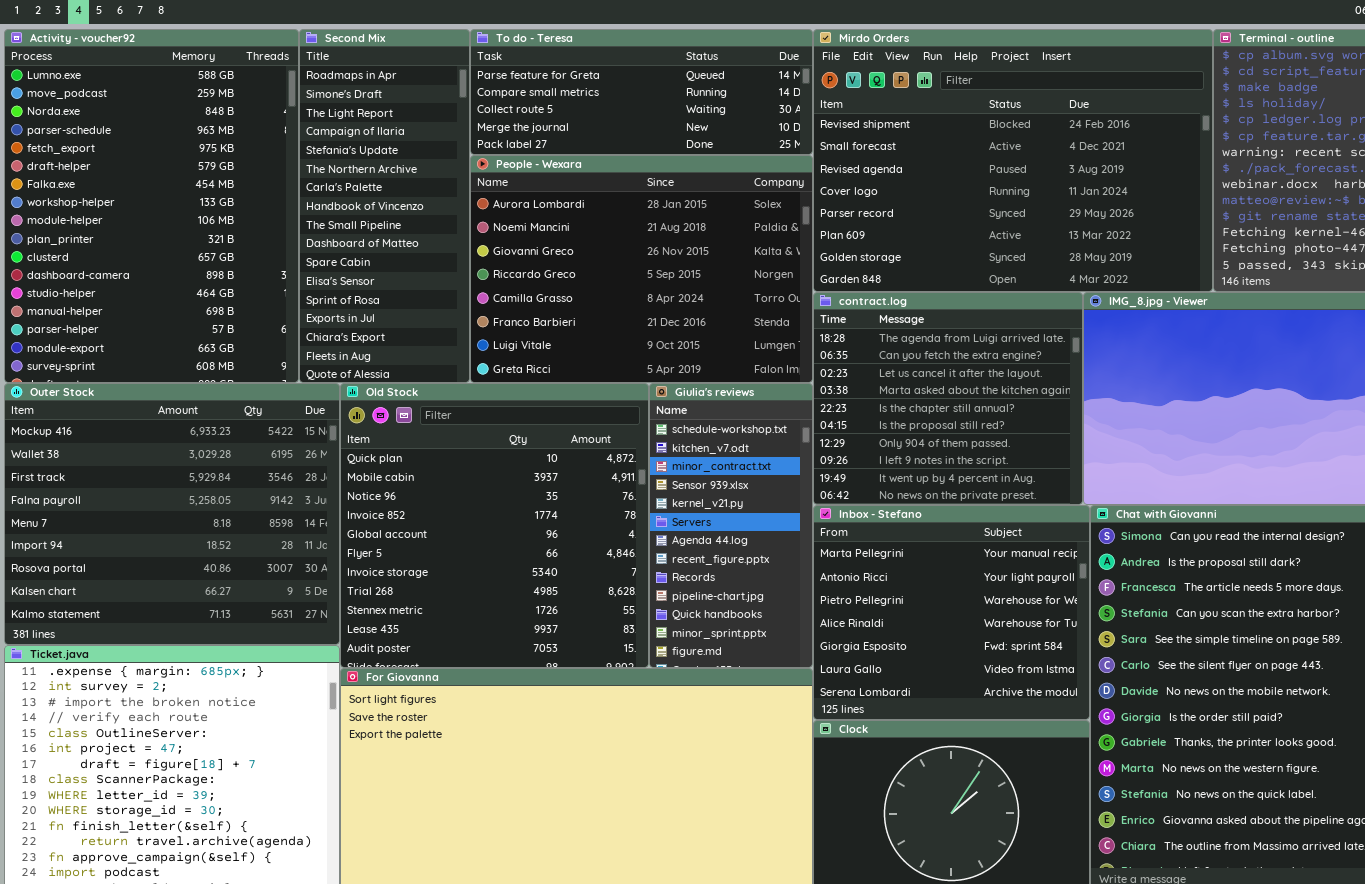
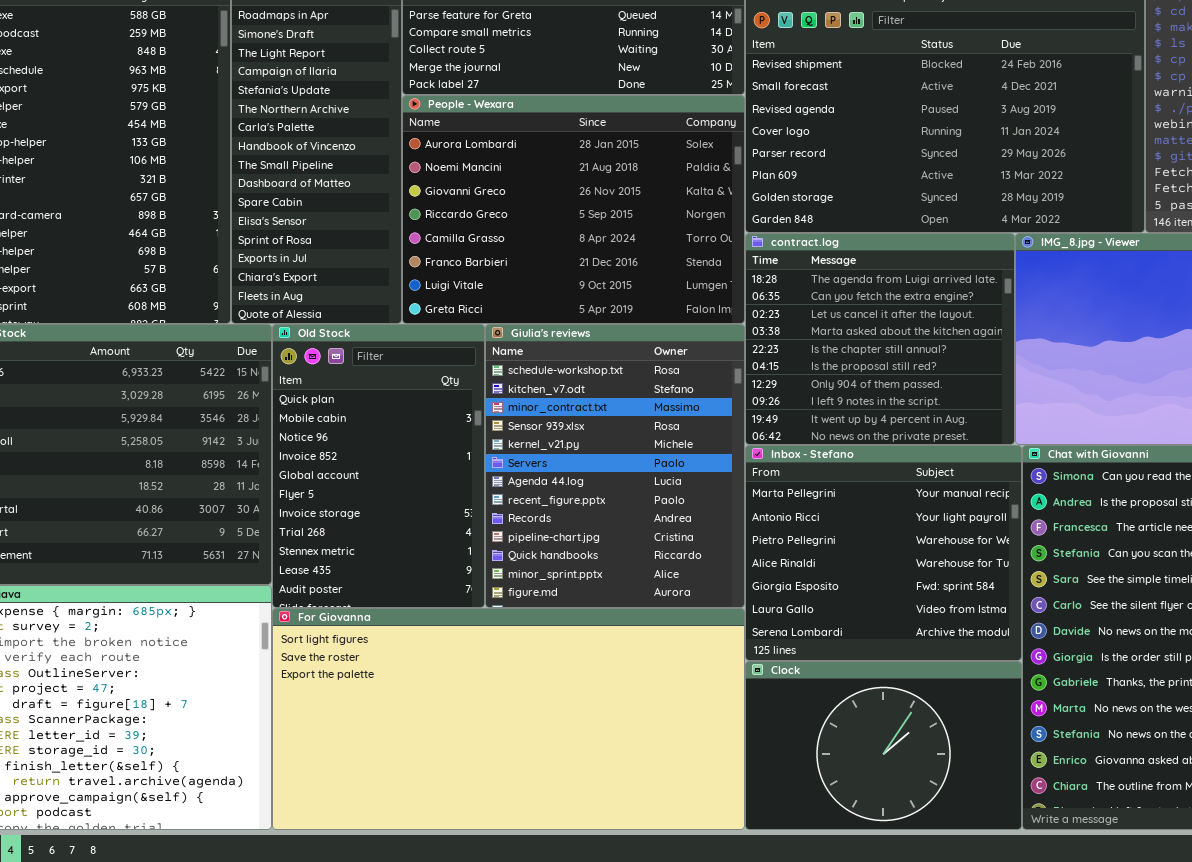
Old Stock: [340,383,649,668] -> [272,324,485,608], resized
Giulia's reviews: [649,383,813,668] -> [485,324,745,608], resized

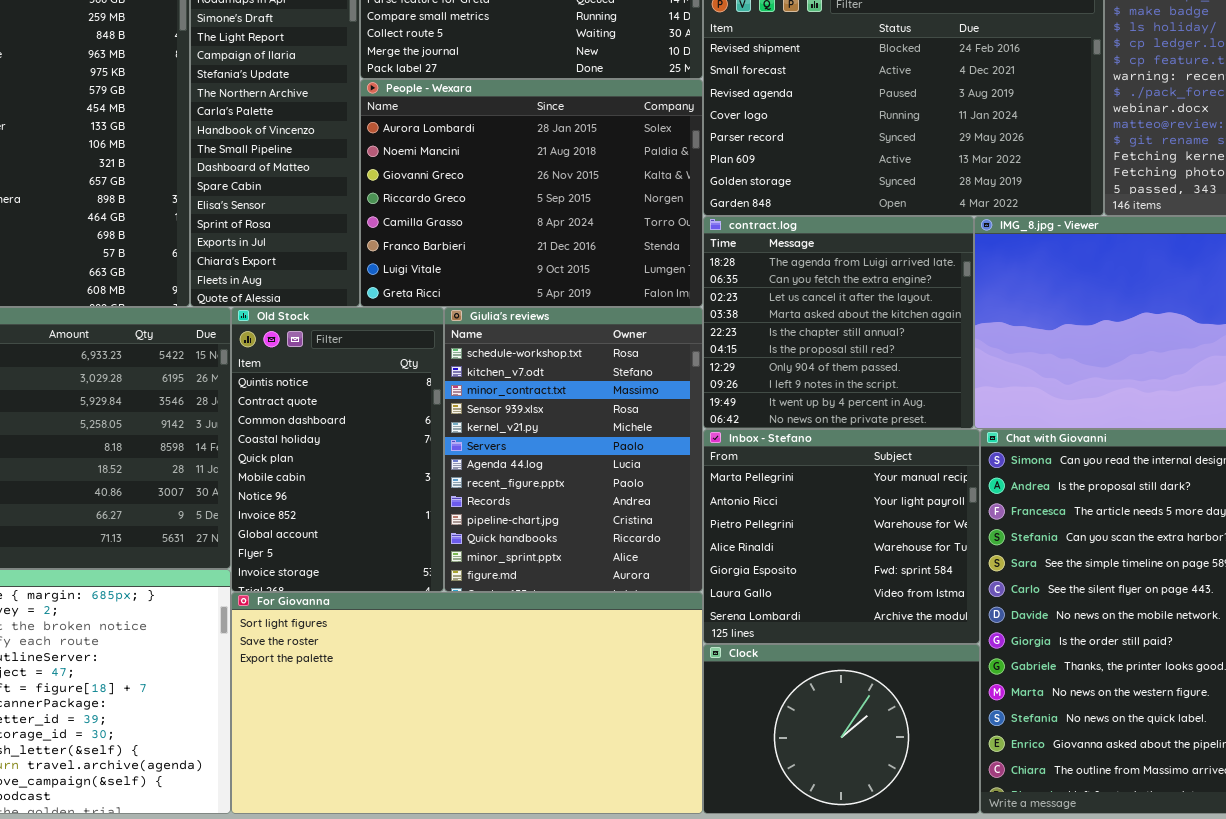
Old Stock: [272,324,485,608] -> [231,307,444,592], scrolled up 4 rows

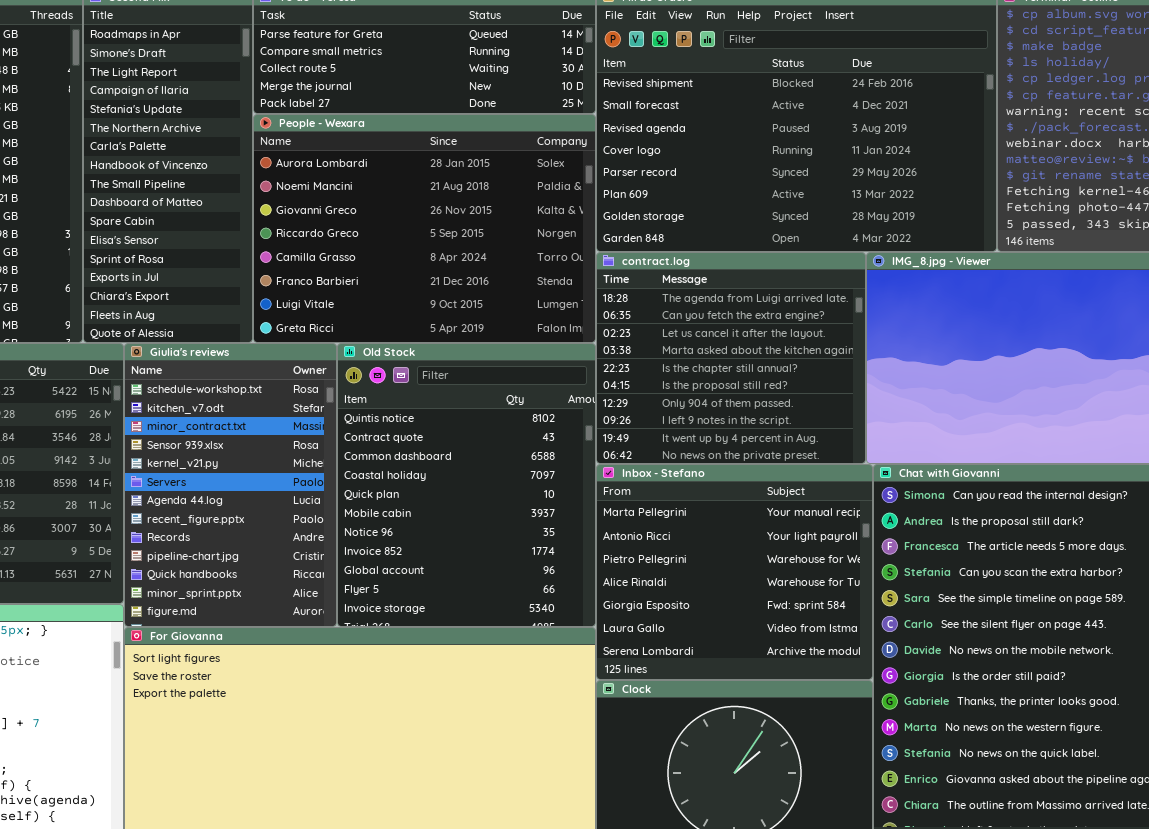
Old Stock: [231,307,444,592] -> [337,343,596,627], moved, resized
Giulia's reviews: [444,307,703,592] -> [124,343,337,627], moved, resized

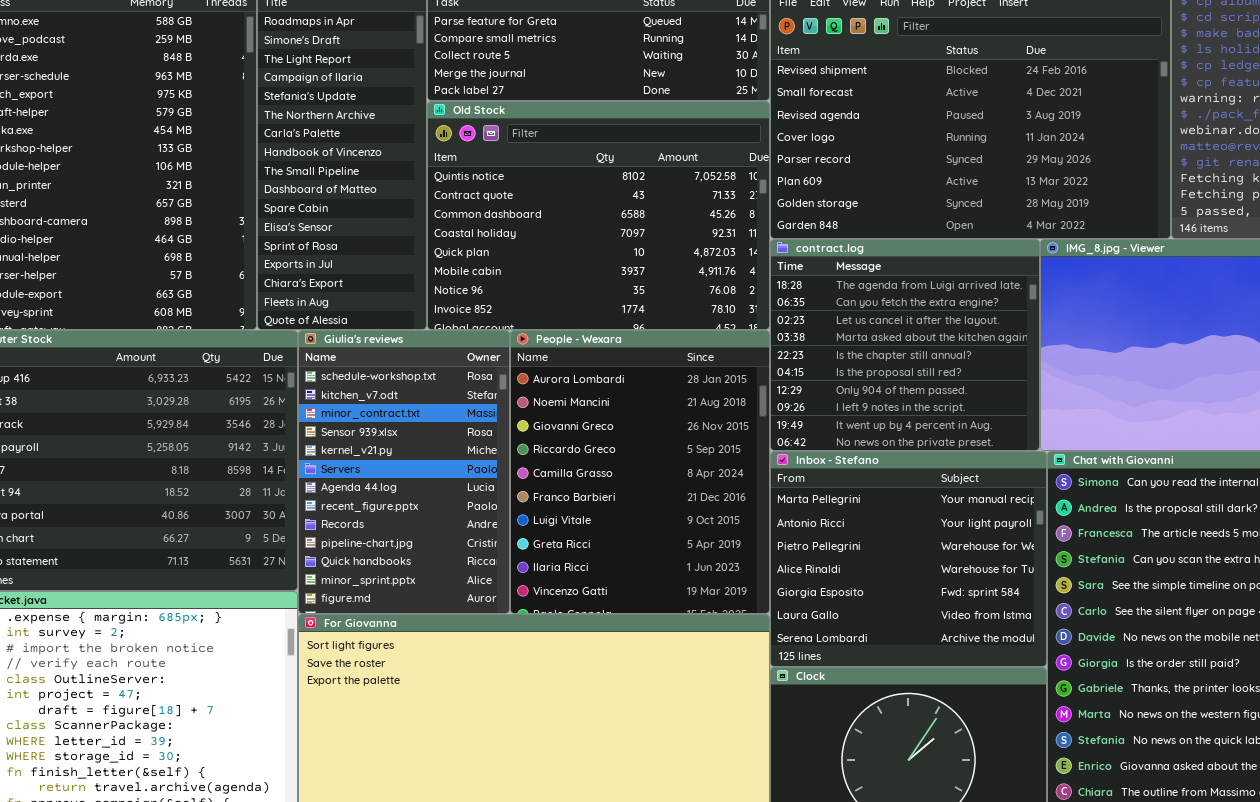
People - Wexara: [253,114,596,343] -> [510,330,770,614], moved, resized
Old Stock: [337,343,596,627] -> [427,101,770,330], moved, resized

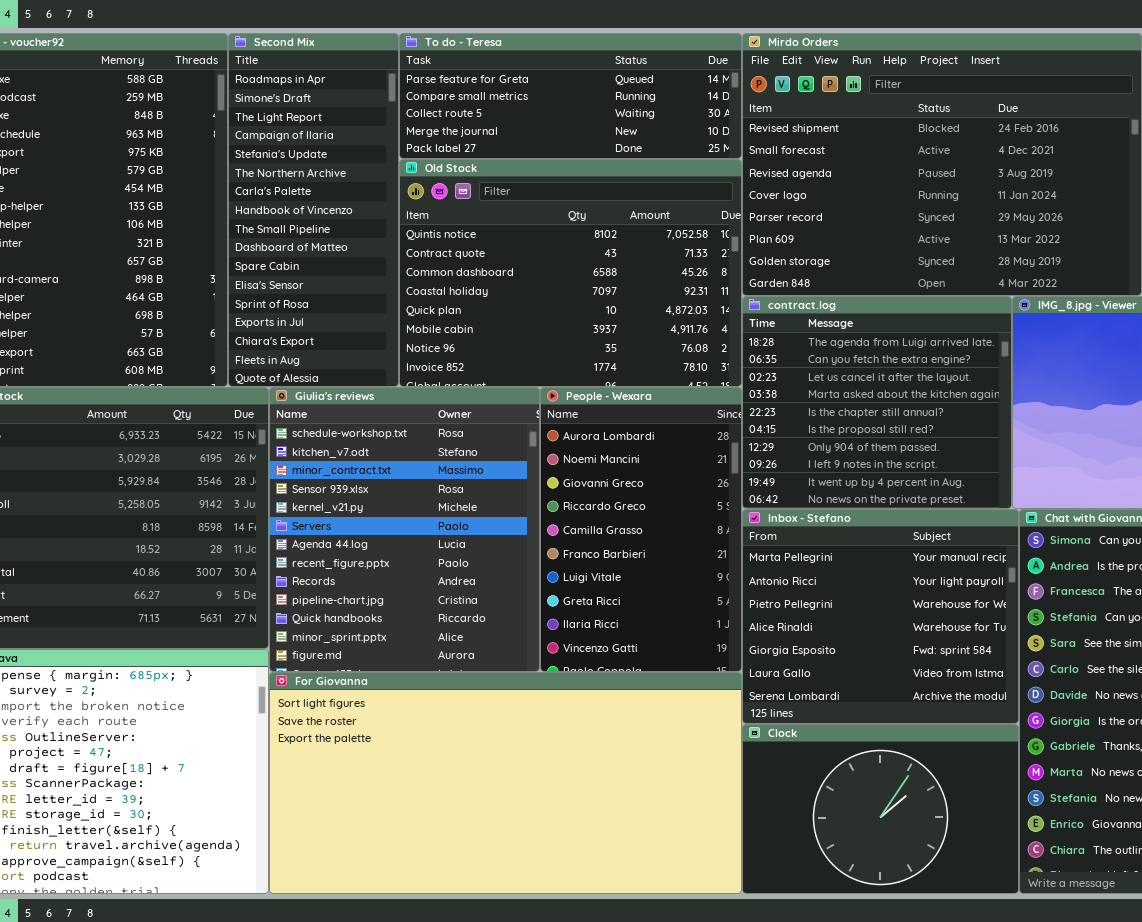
Giulia's reviews: [298,330,510,614] -> [269,387,540,672], resized
People - Wexara: [510,330,770,614] -> [540,387,742,672], resized

